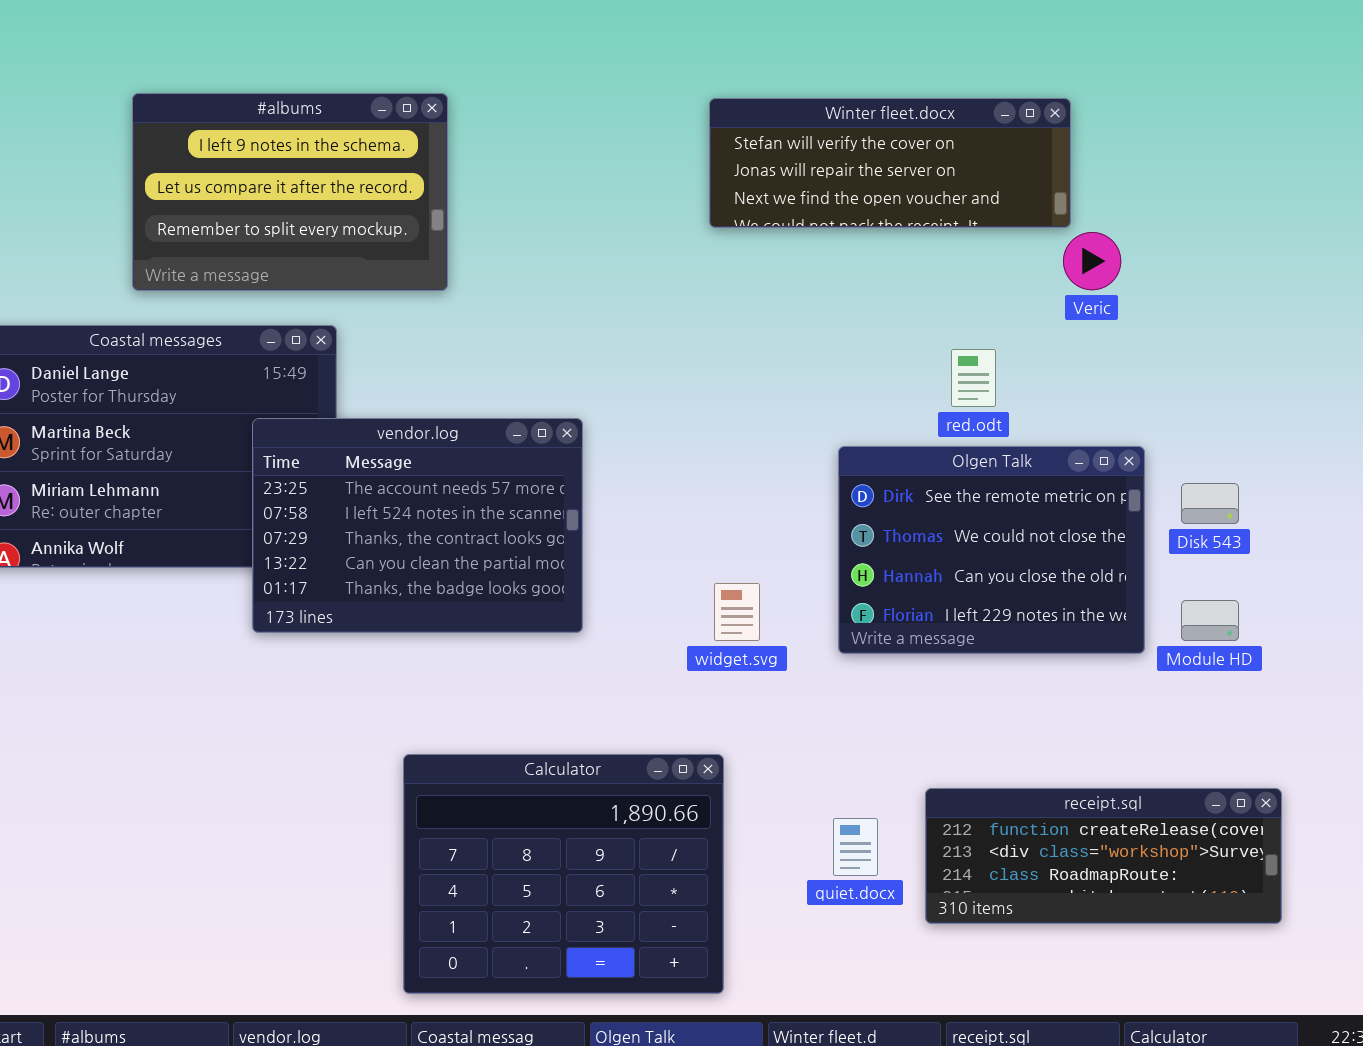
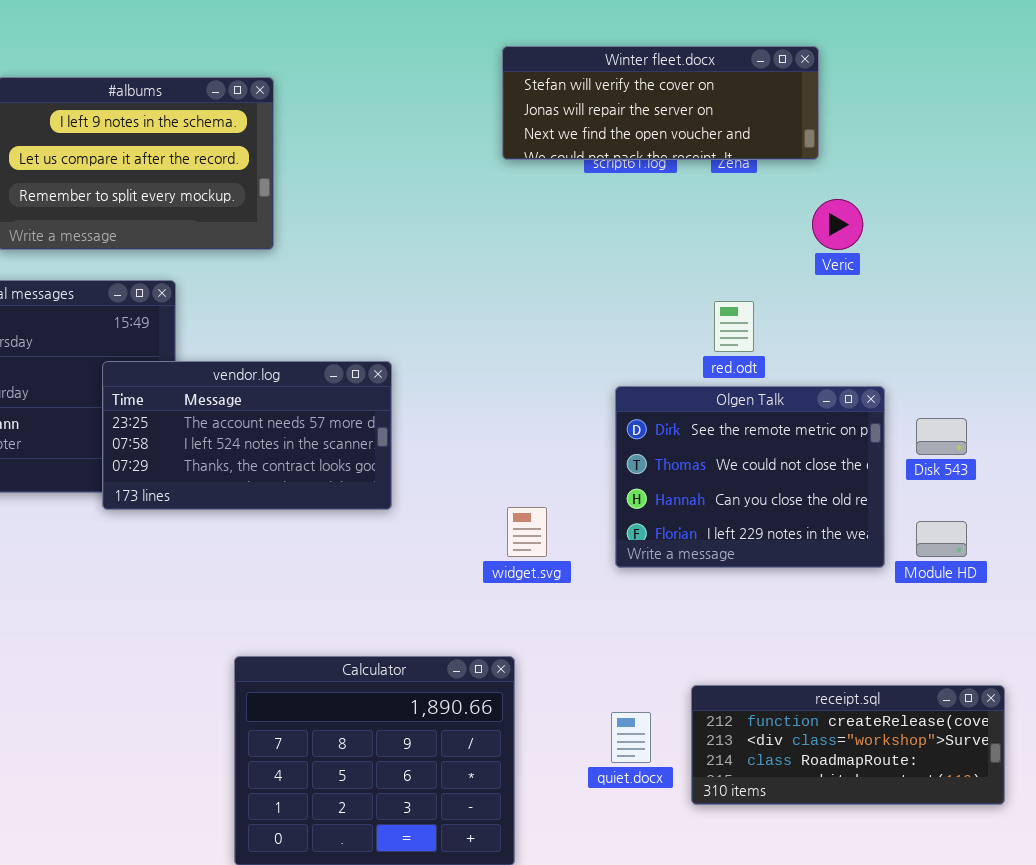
Winter fleet.docx: [709,98,1071,228] -> [502,46,819,160], moved
vendor.log: [252,418,583,633] -> [102,361,392,510], resized

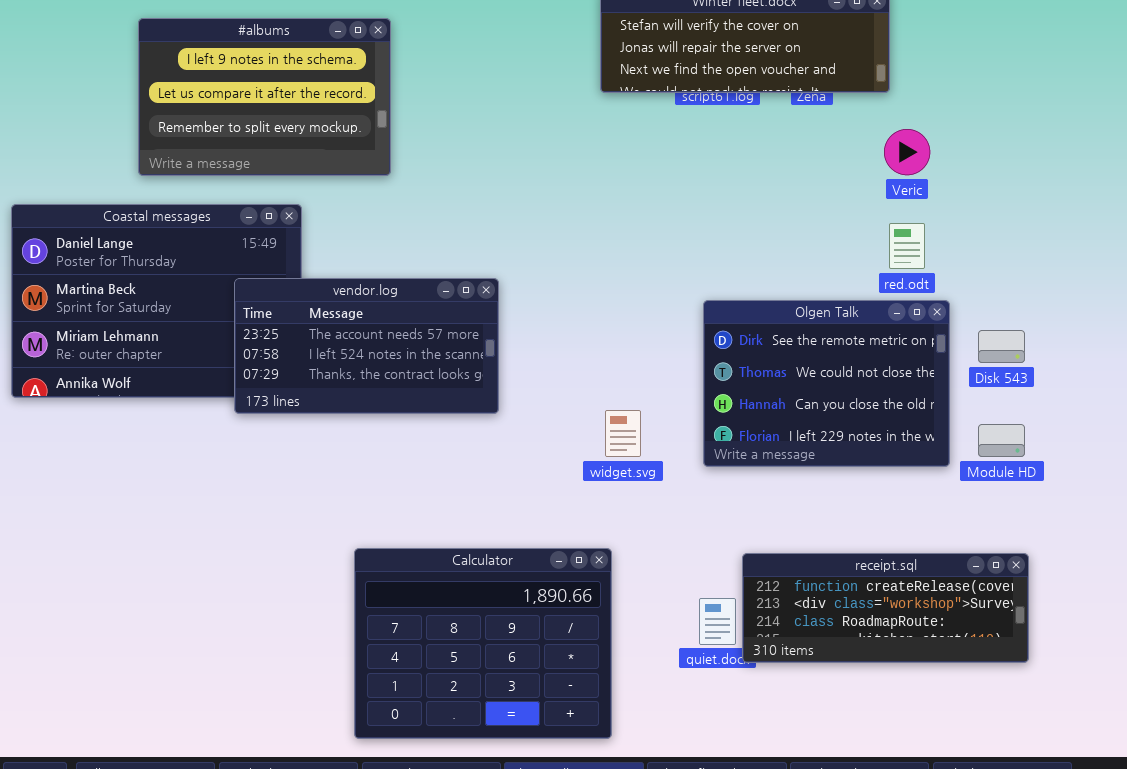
red.odt: [714,301,754,352] -> [889,223,925,269], moved
receipt.sql: [691,685,1005,805] -> [742,553,1029,663], moved

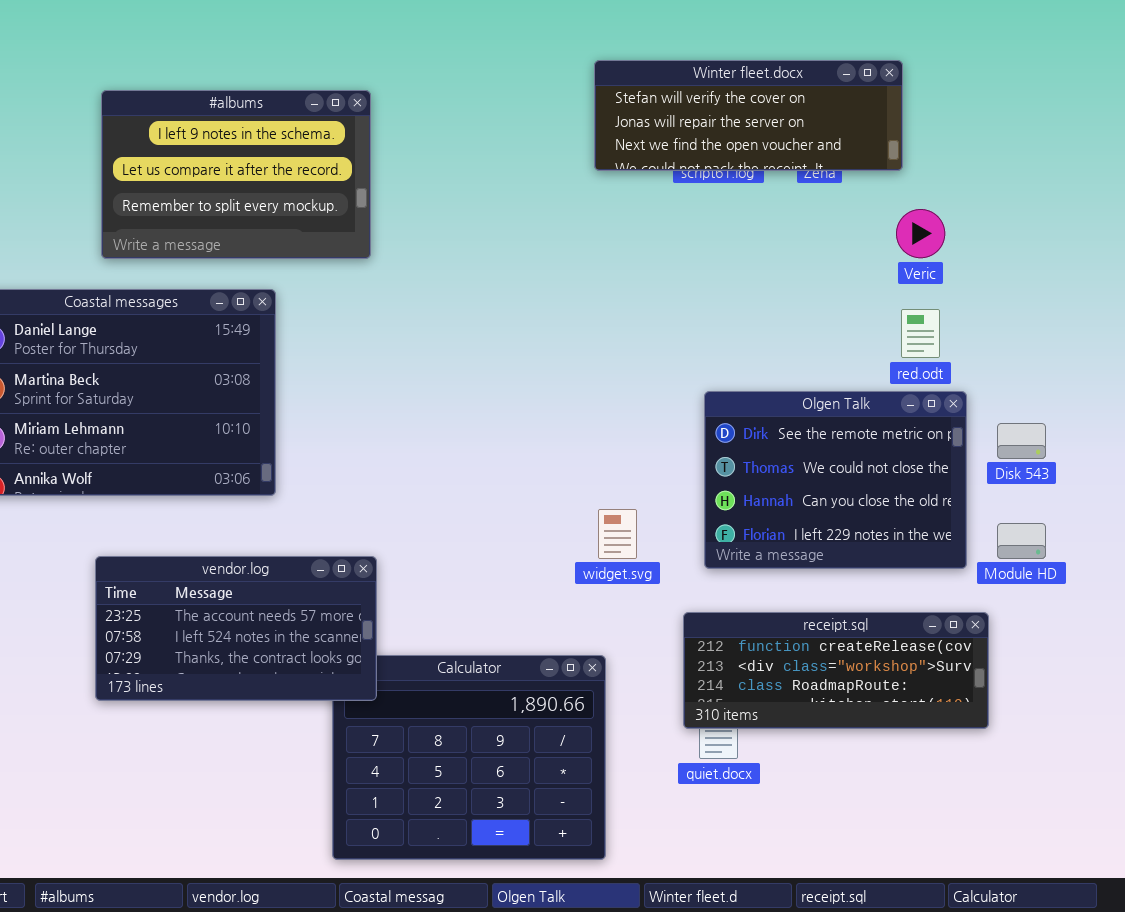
vendor.log: [234,278,499,414] -> [95,556,377,701], moved
receipt.sql: [742,553,1029,663] -> [683,612,989,729], moved

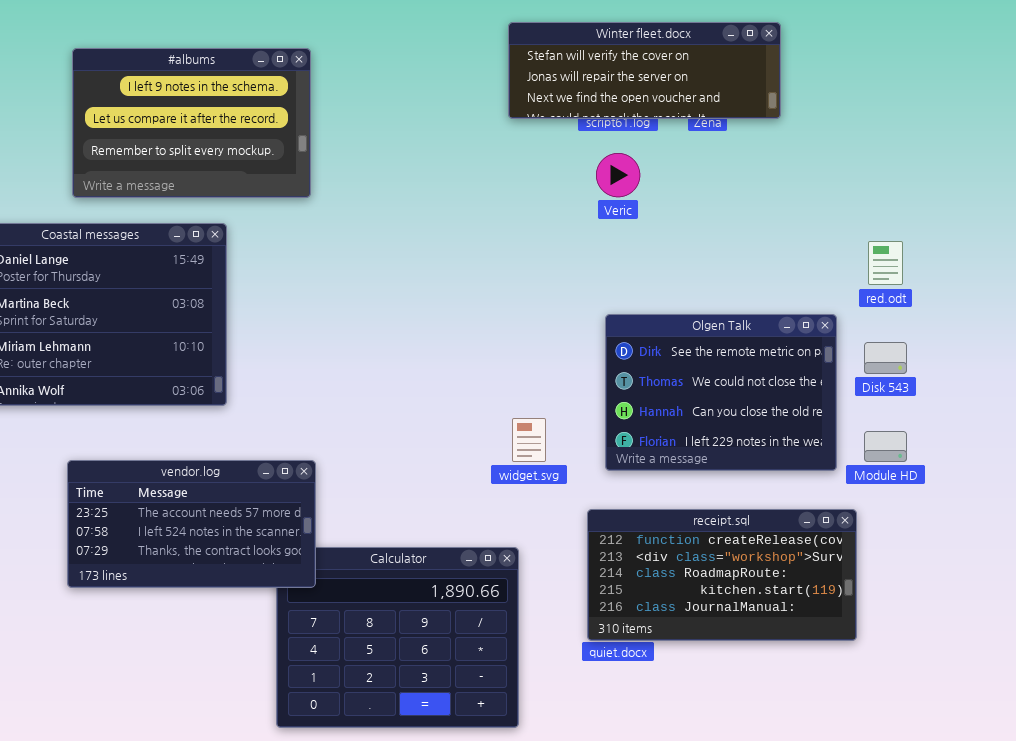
Veric: [896,209,945,258] -> [596,153,640,197], moved
red.odt: [901,309,940,358] -> [868,241,903,285], moved
receipt.sql: [683,612,989,729] -> [587,509,857,641], resized

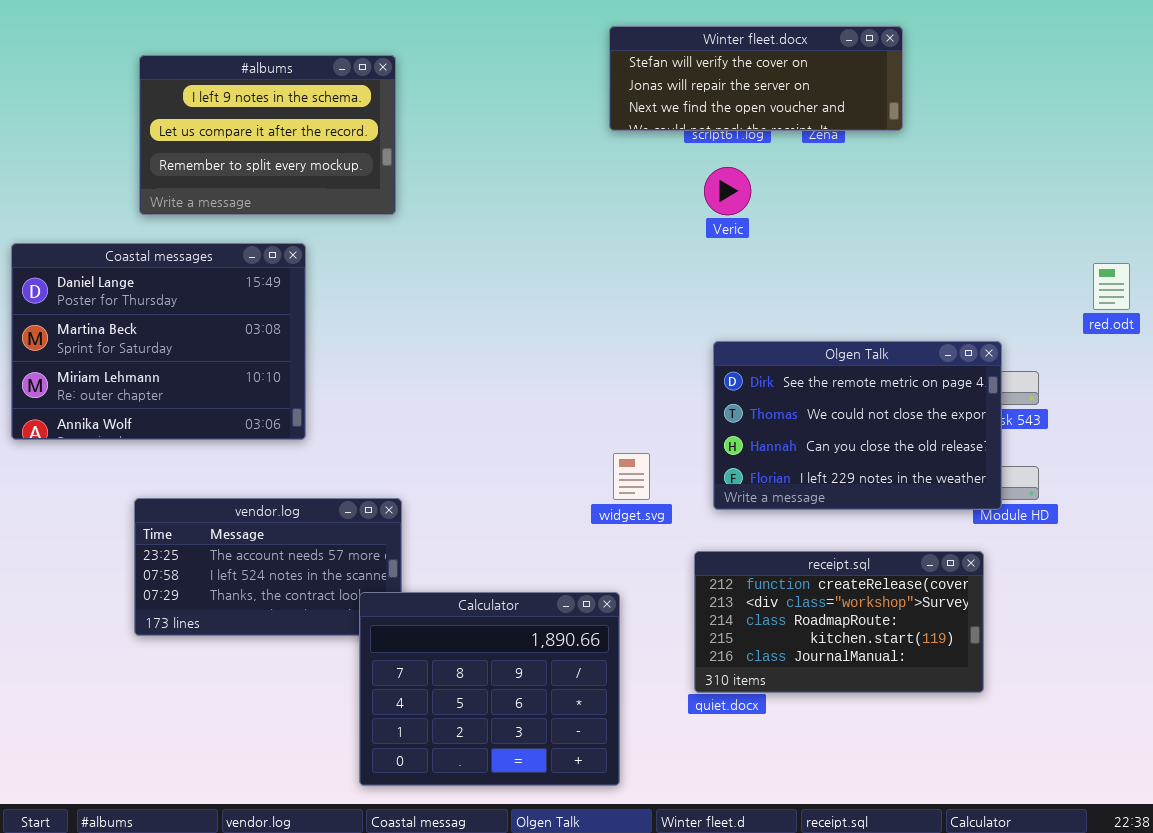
red.odt: [868,241,903,285] -> [1093,263,1130,310], moved
Olgen Talk: [605,314,837,471] -> [713,341,1002,510], resized
Calculator: [276,547,519,728] -> [359,592,620,786], raised

